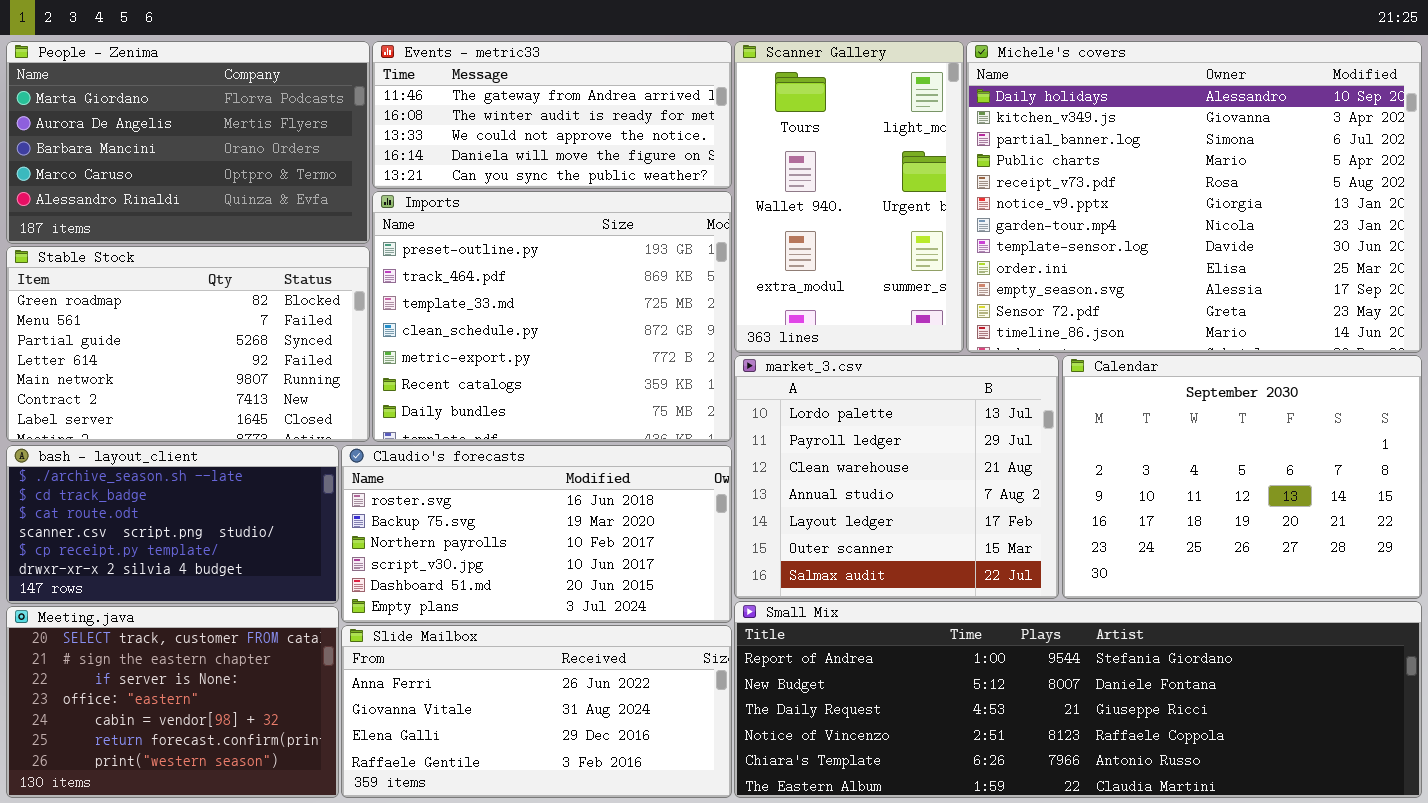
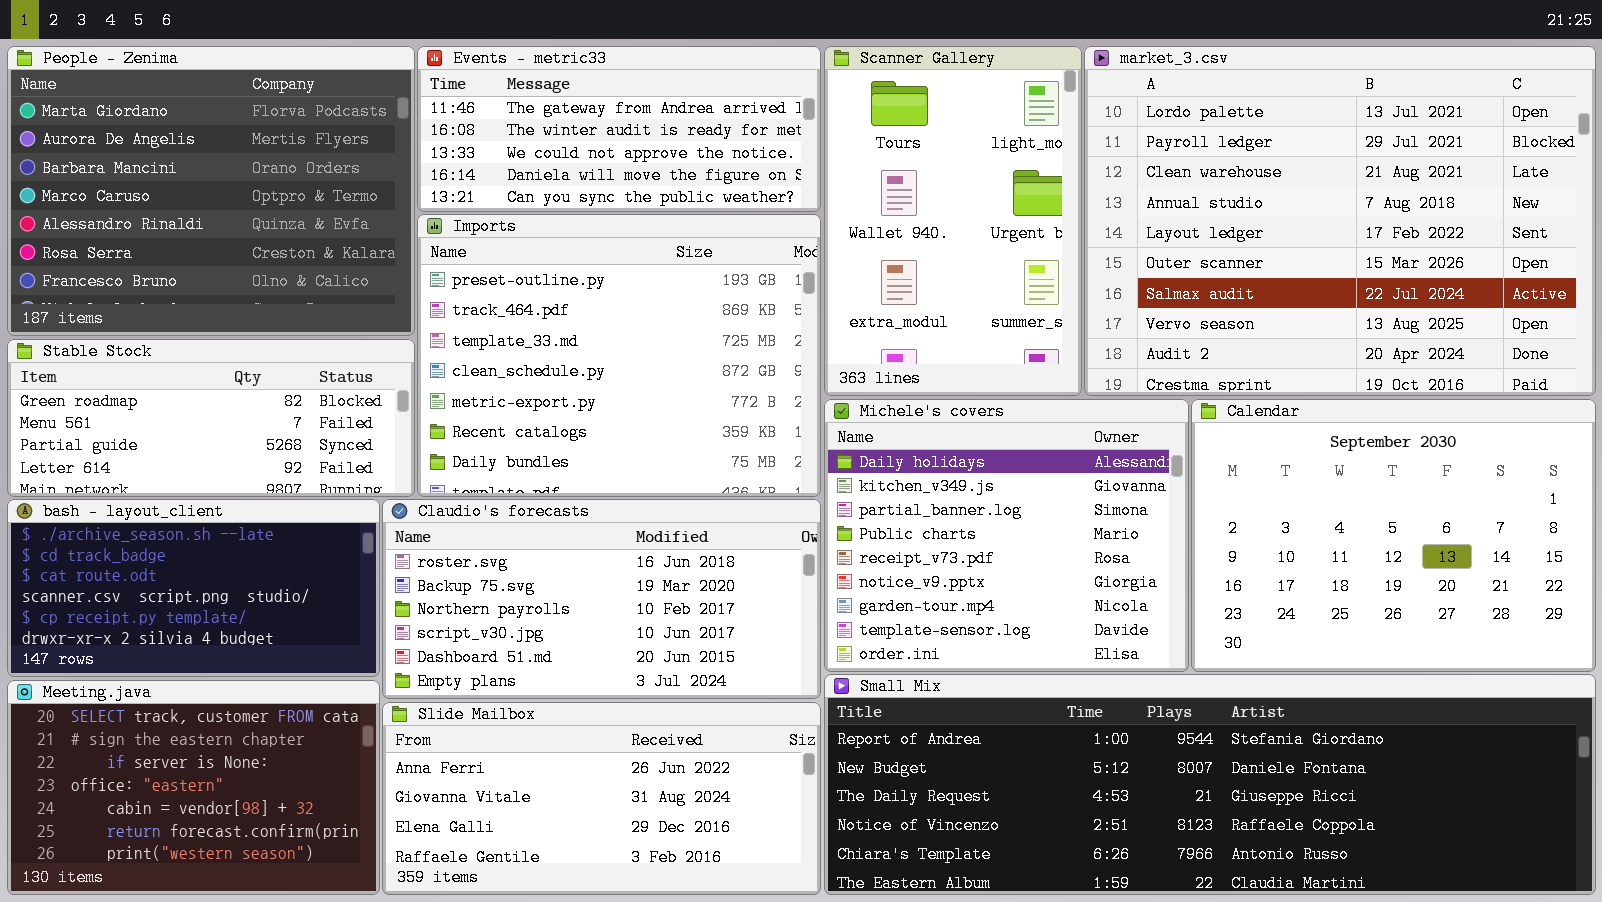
People - Zenima: [6,41,370,244] -> [7,46,415,336], resized
Michele's covers: [966,41,1422,353] -> [824,399,1189,672], moved, resized
Stable Stock: [6,246,370,442] -> [7,339,415,497], resized
market_3.csv: [734,355,1059,599] -> [1084,46,1596,396], moved, resized

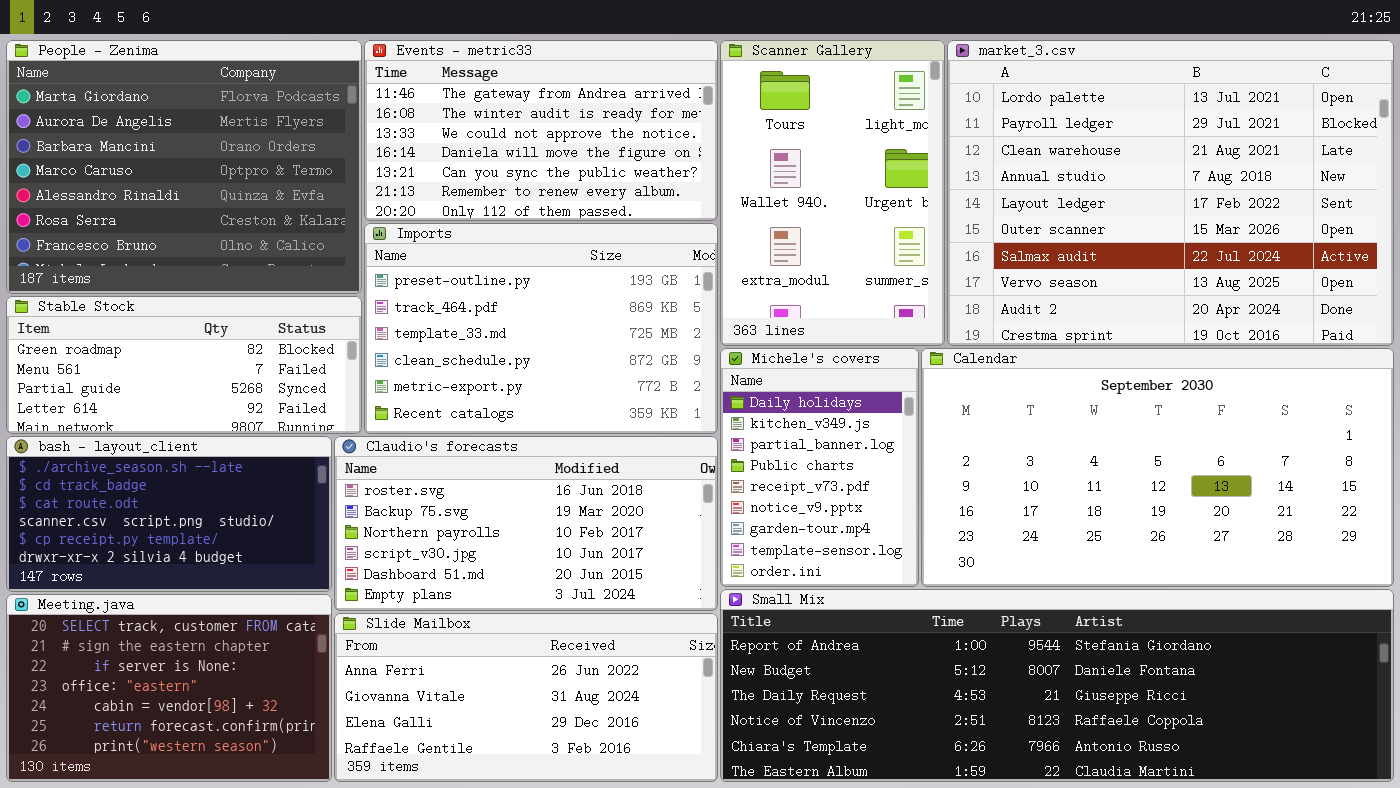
Events - metric33: [417,46,821,212] -> [364,40,718,221], resized
Imports: [417,214,821,497] -> [364,223,718,434], resized
Michele's covers: [824,399,1189,672] -> [720,348,919,587], resized
Calendar: [1191,399,1596,672] -> [921,348,1394,587], resized

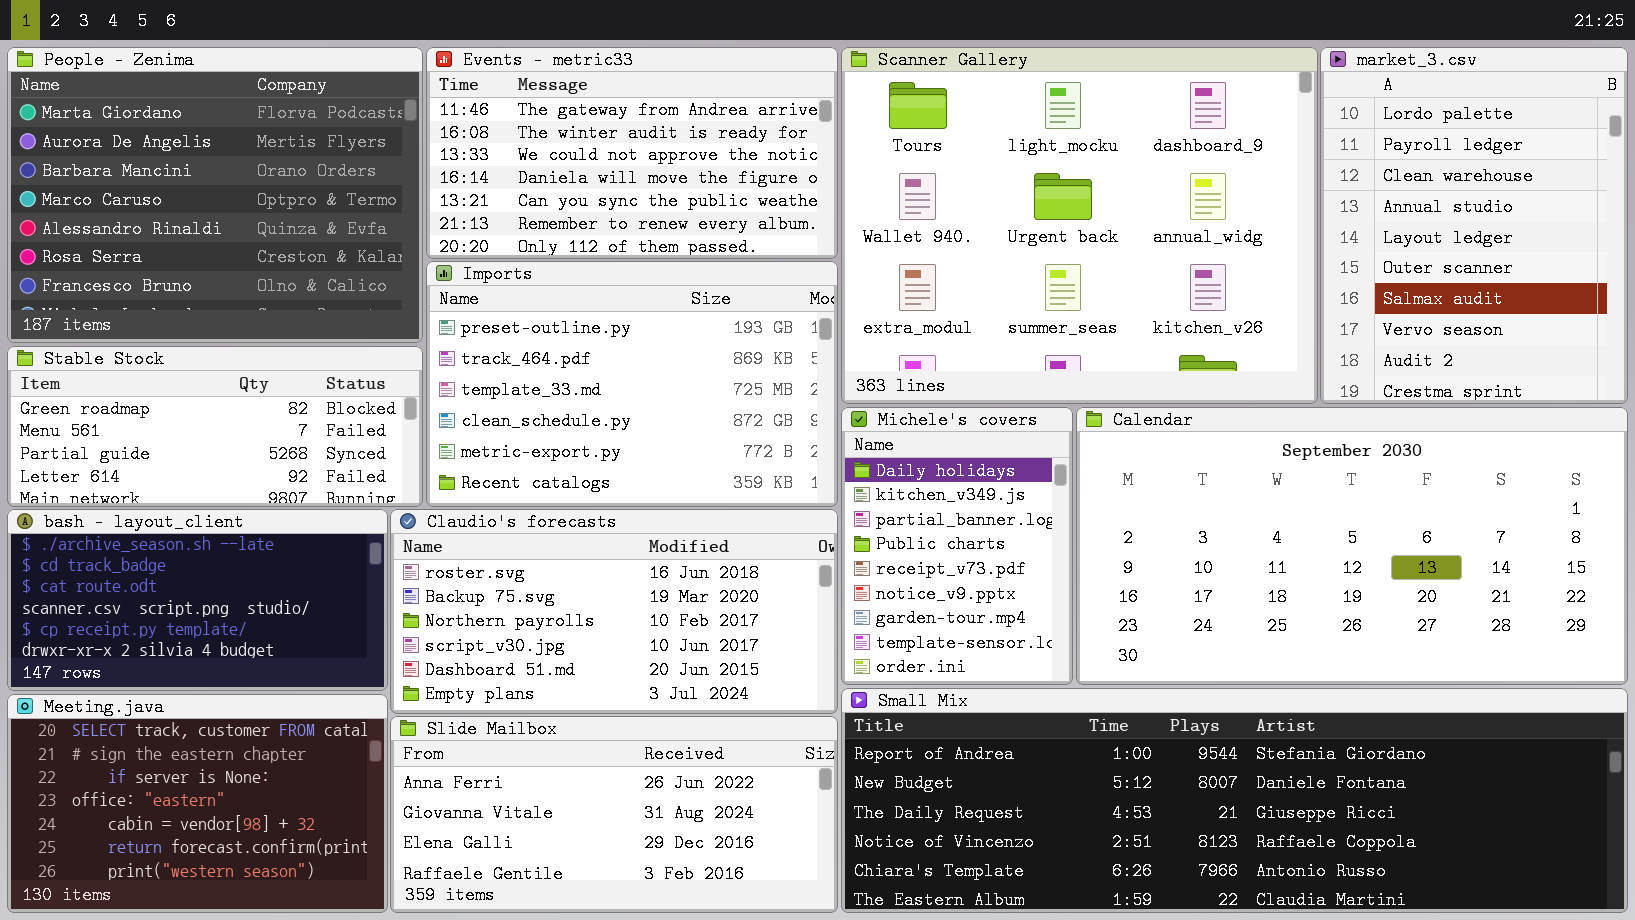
Scanner Gallery: [720,40,945,346] -> [841,47,1318,404], resized
market_3.csv: [947,40,1394,346] -> [1320,47,1628,404], resized

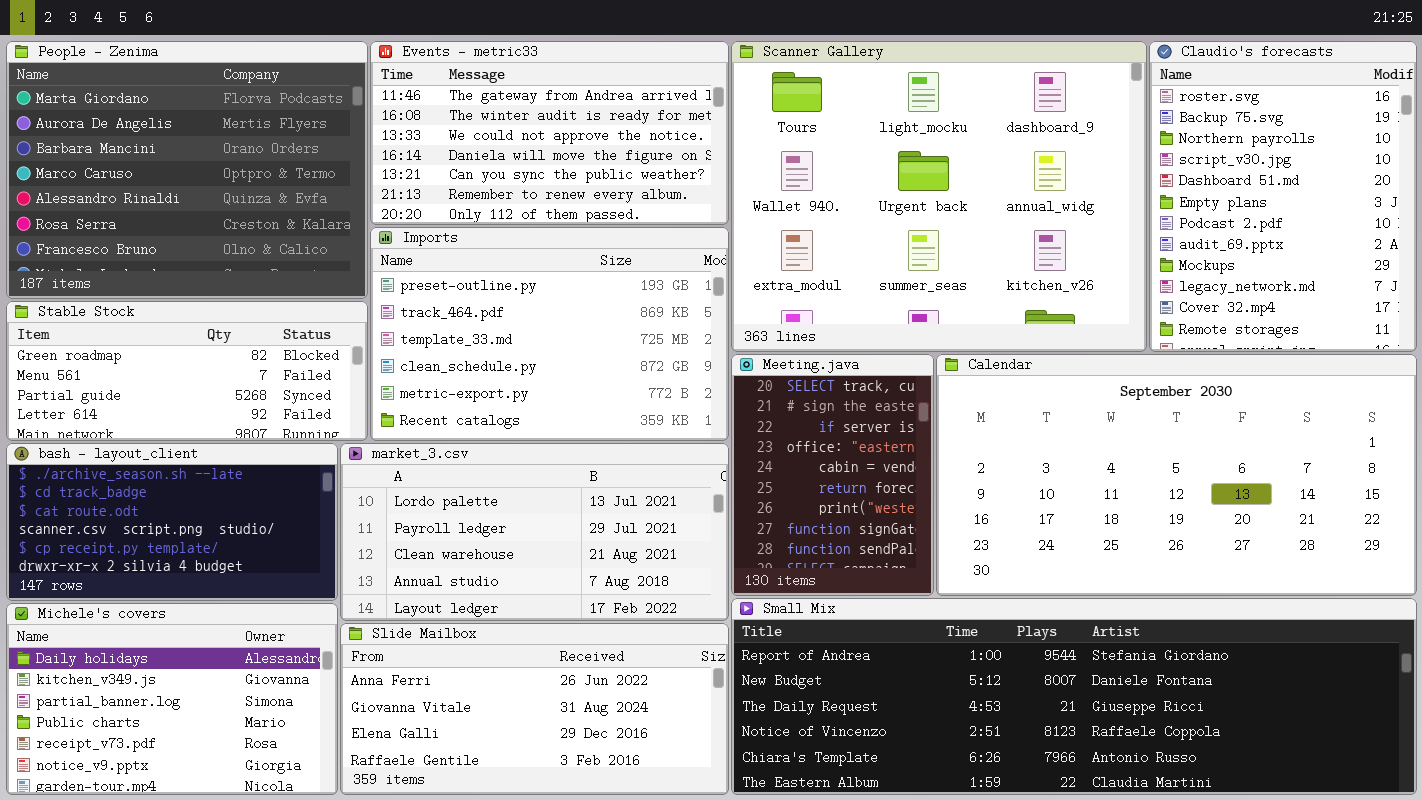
market_3.csv: [1320,47,1628,404] -> [340,443,729,621], moved, resized
Michele's covers: [841,407,1073,685] -> [6,603,338,795], moved, resized
Claudio's forecasts: [390,509,838,714] -> [1149,41,1417,352], moved, resized
Meeting.java: [7,694,388,913] -> [731,354,934,596], moved, resized

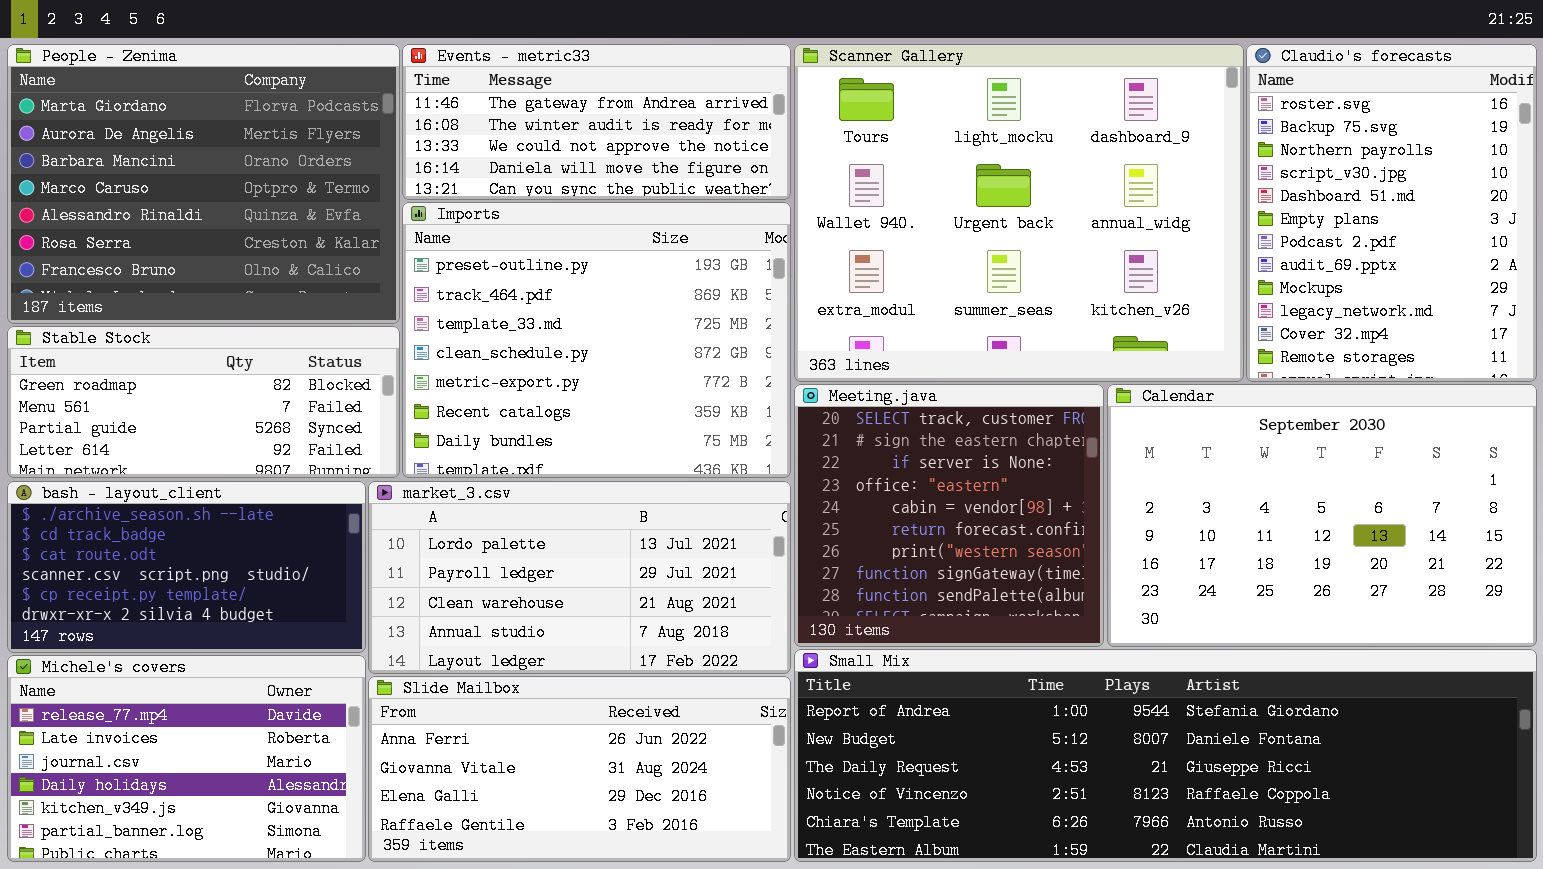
Events - metric33: [370,41,729,225] -> [402,44,791,200], resized
Imports: [370,227,729,441] -> [402,202,791,478], resized
Meeting.java: [731,354,934,596] -> [794,384,1104,647], resized
Calendar: [936,354,1417,596] -> [1107,384,1537,647], resized
Michele's covers: [6,603,338,795] -> [7,655,366,862], scrolled up 3 rows

